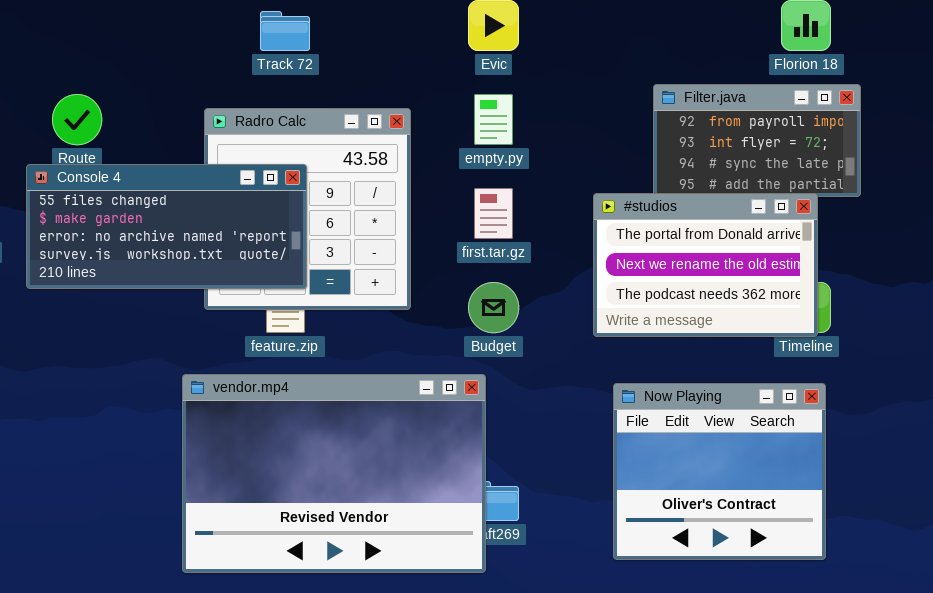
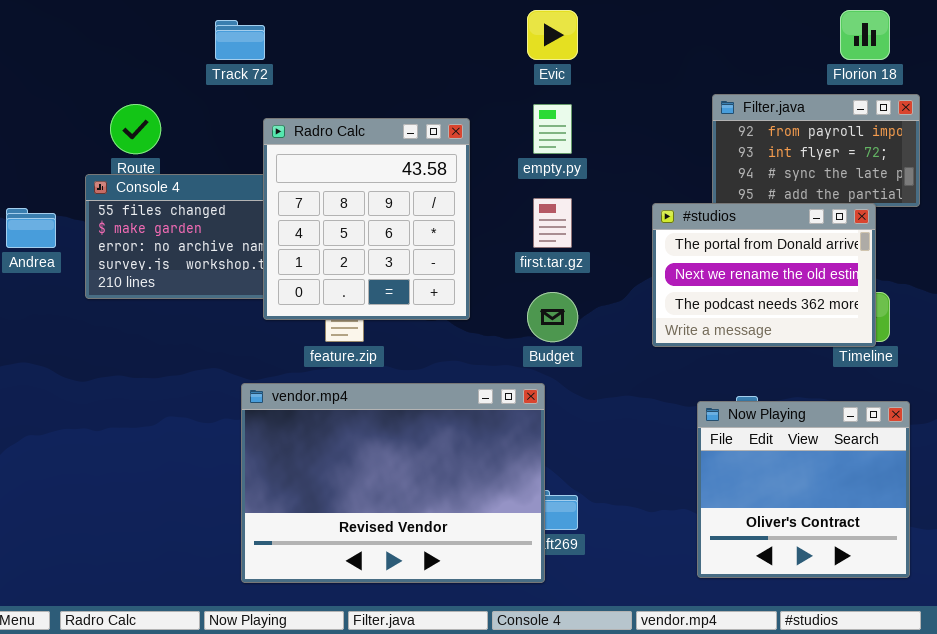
Track 72: [260,11,310,51] -> [215,20,265,60], moved
Radro Calc: [204,108,411,310] -> [263,118,470,320], raised
Now Playing: [613,383,826,560] -> [697,401,910,578], moved

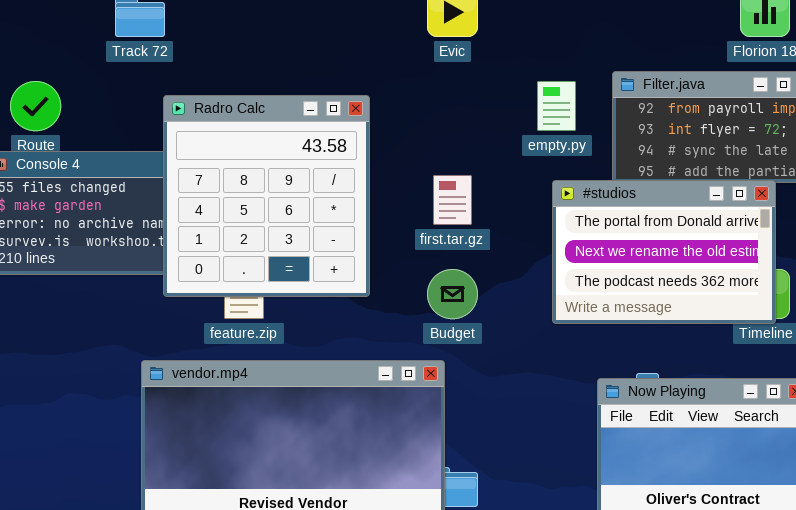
empty.py: [533,104,572,154] -> [537,81,576,131], moved

